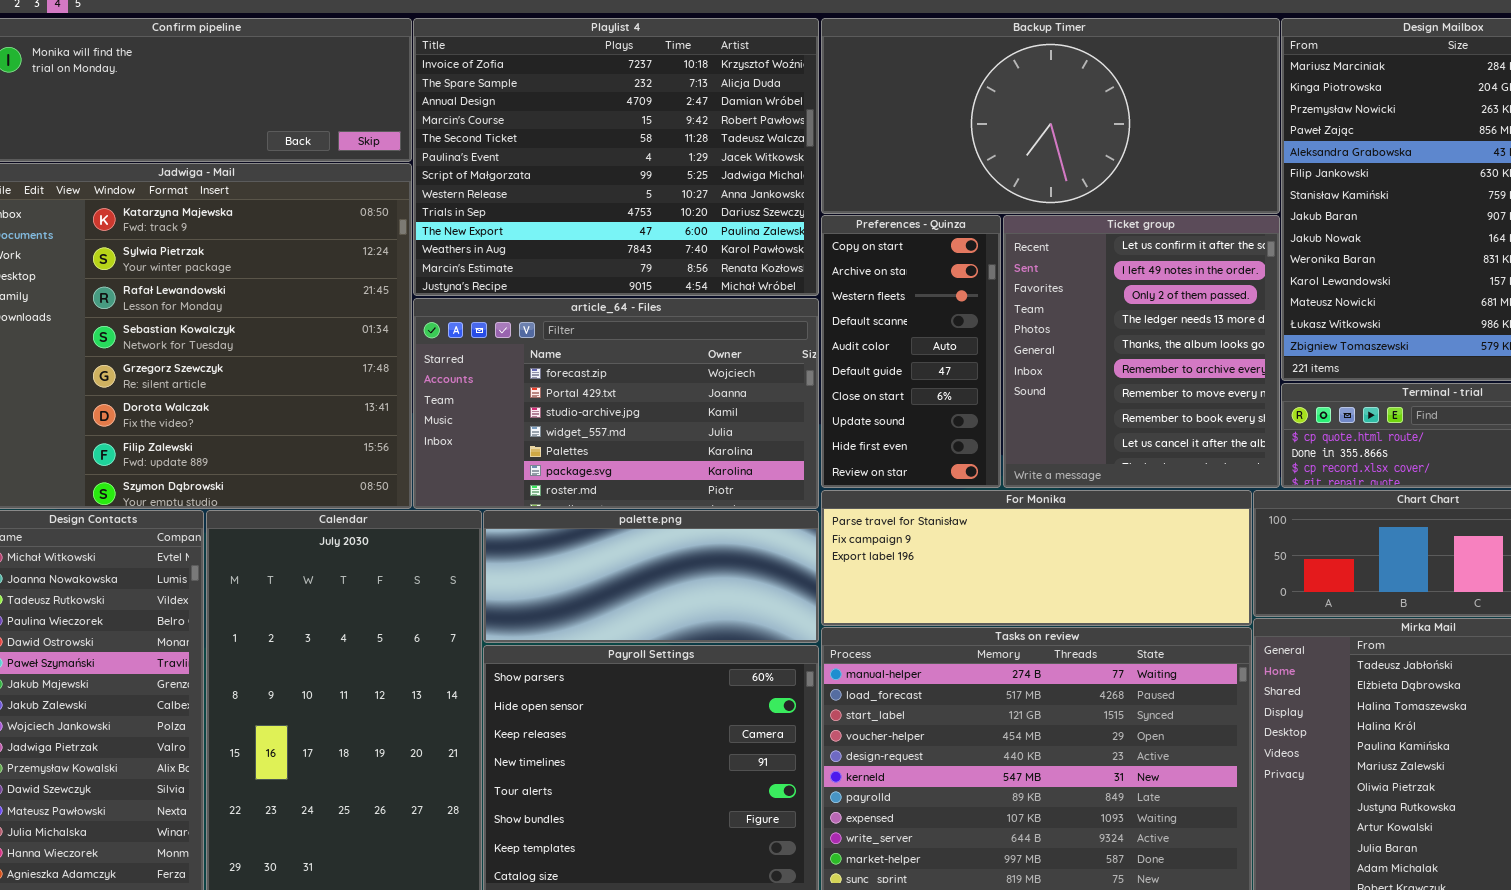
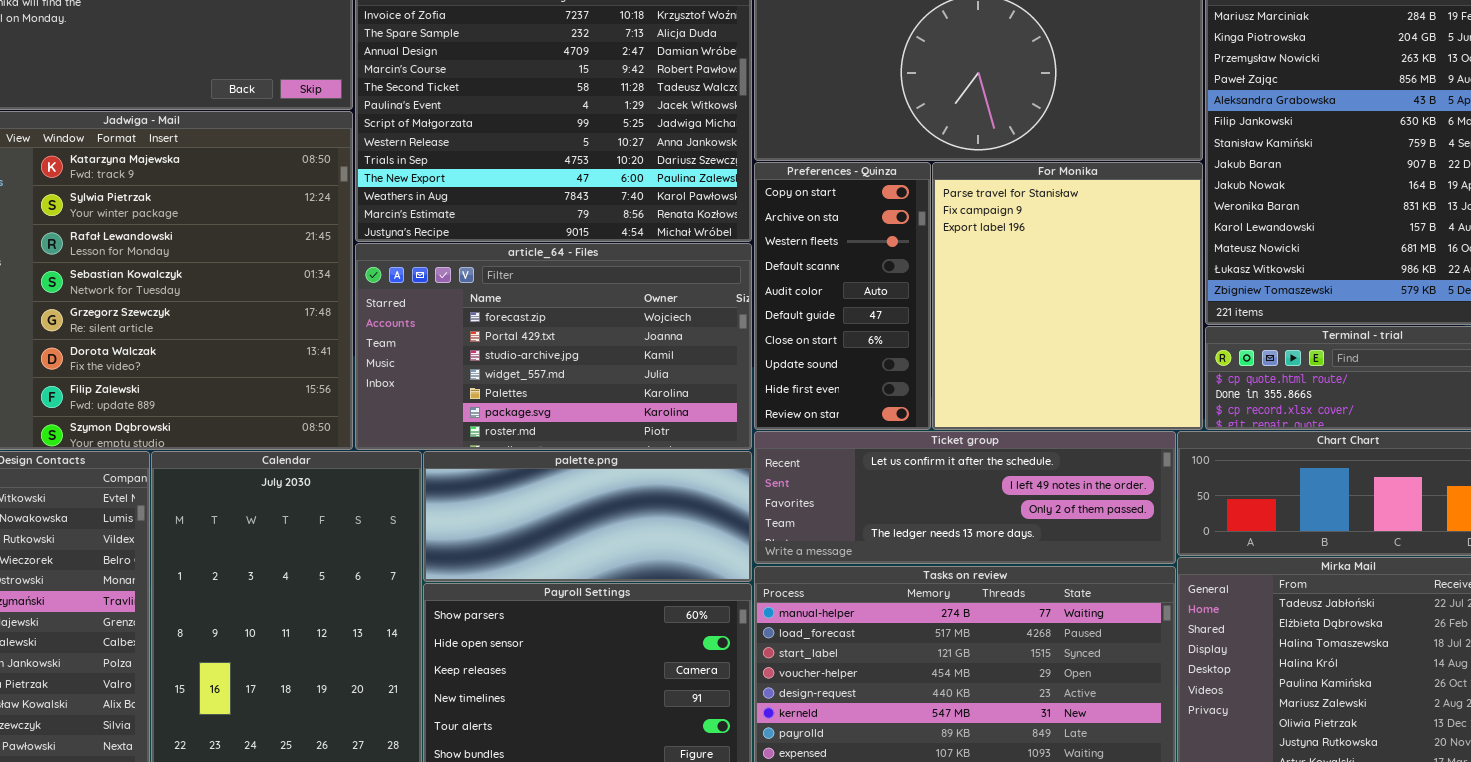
Ticket group: [1003,215,1280,488] -> [754,431,1176,564], moved, resized
For Monika: [821,490,1252,626] -> [932,162,1203,430], moved, resized

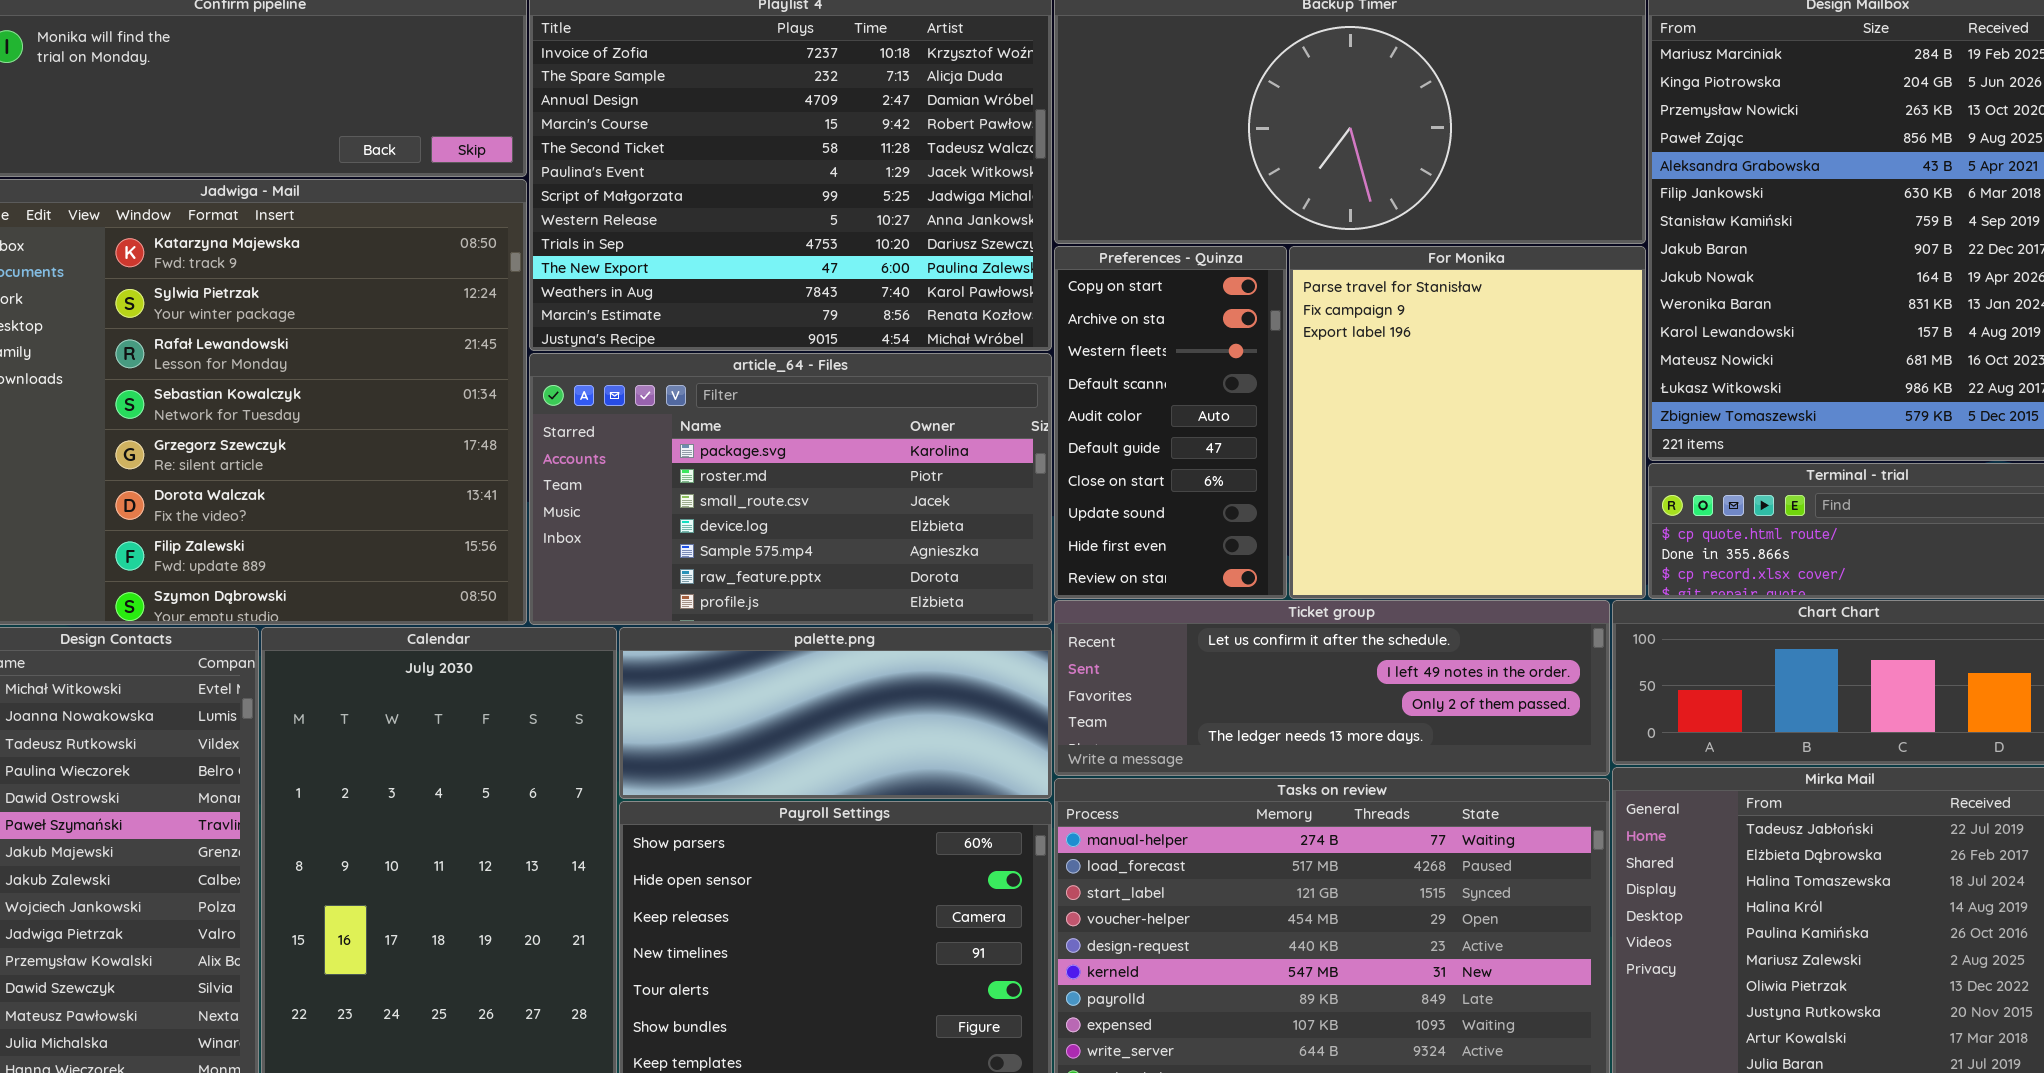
article_64 - Files: [355,243,752,450] -> [529,353,1052,625], scrolled down 5 rows

